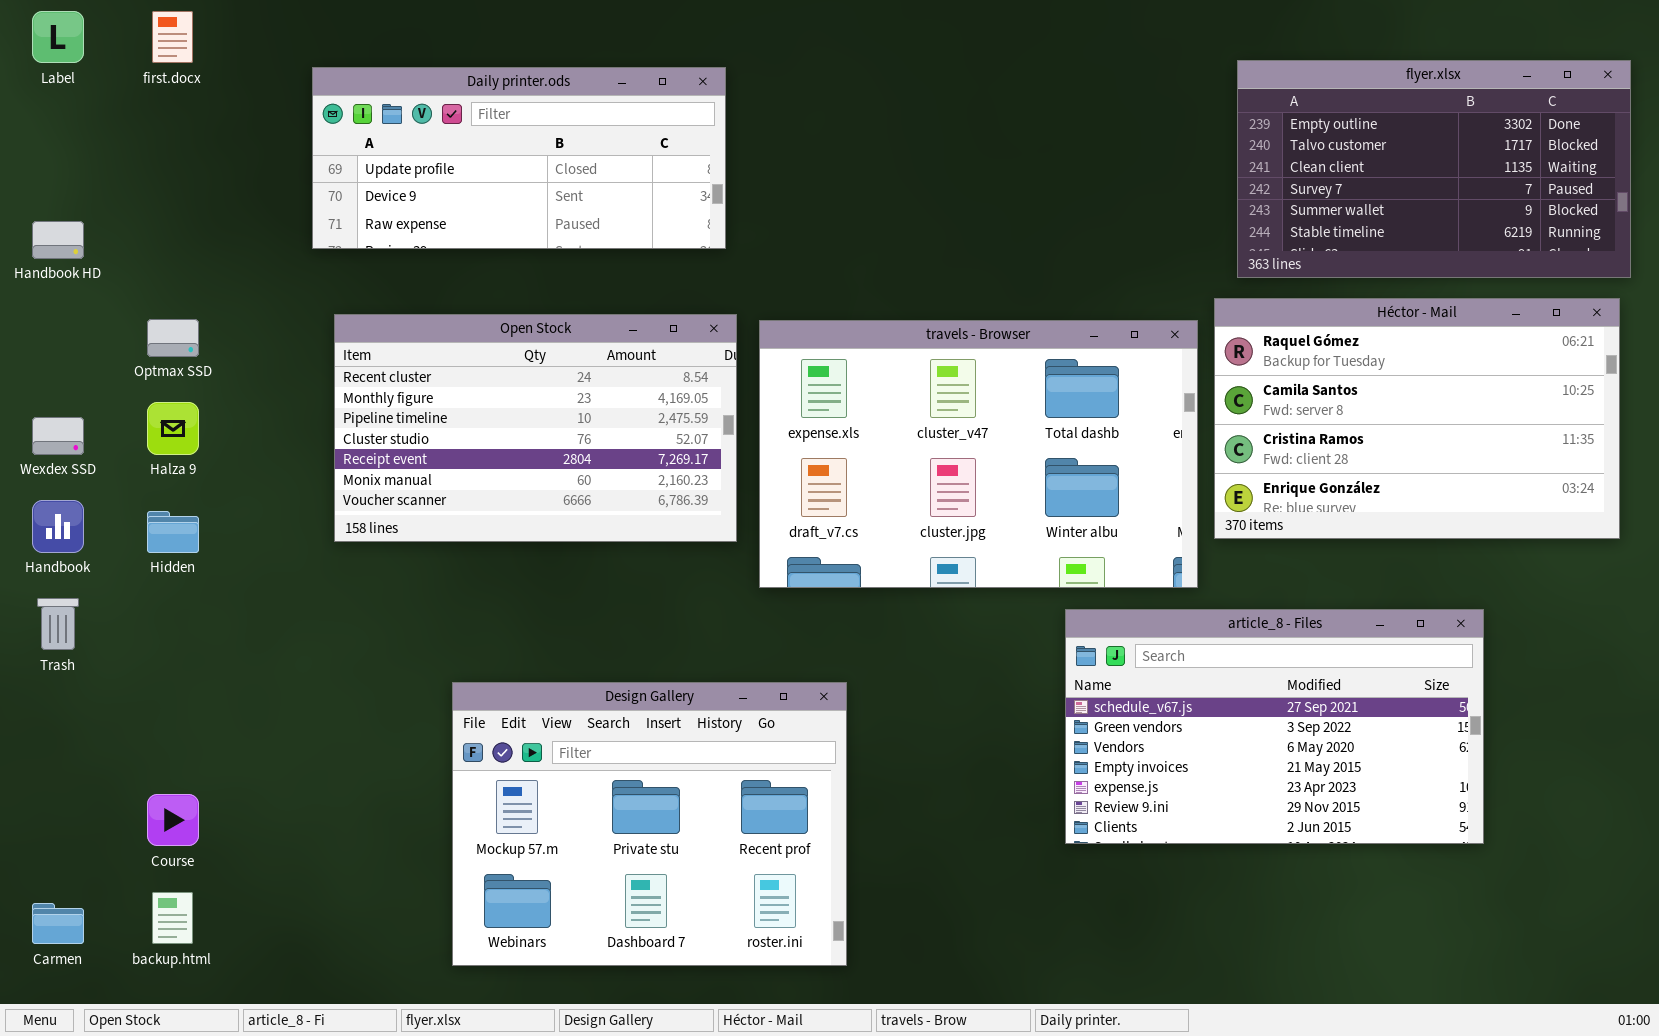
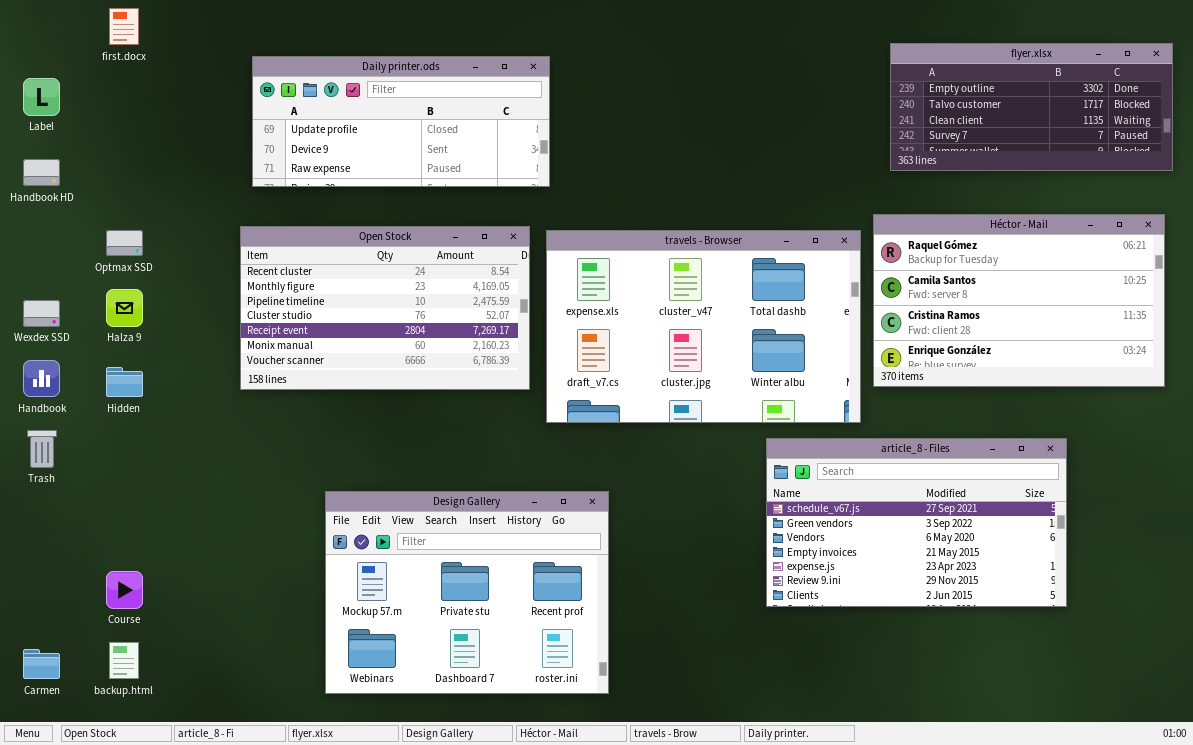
Label: [32,11,84,63] -> [23,78,60,116], moved
flyer.xlsx: [1237,60,1631,278] -> [890,43,1173,171], resized
Daily printer.ods: [312,67,726,249] -> [252,56,550,187], moved

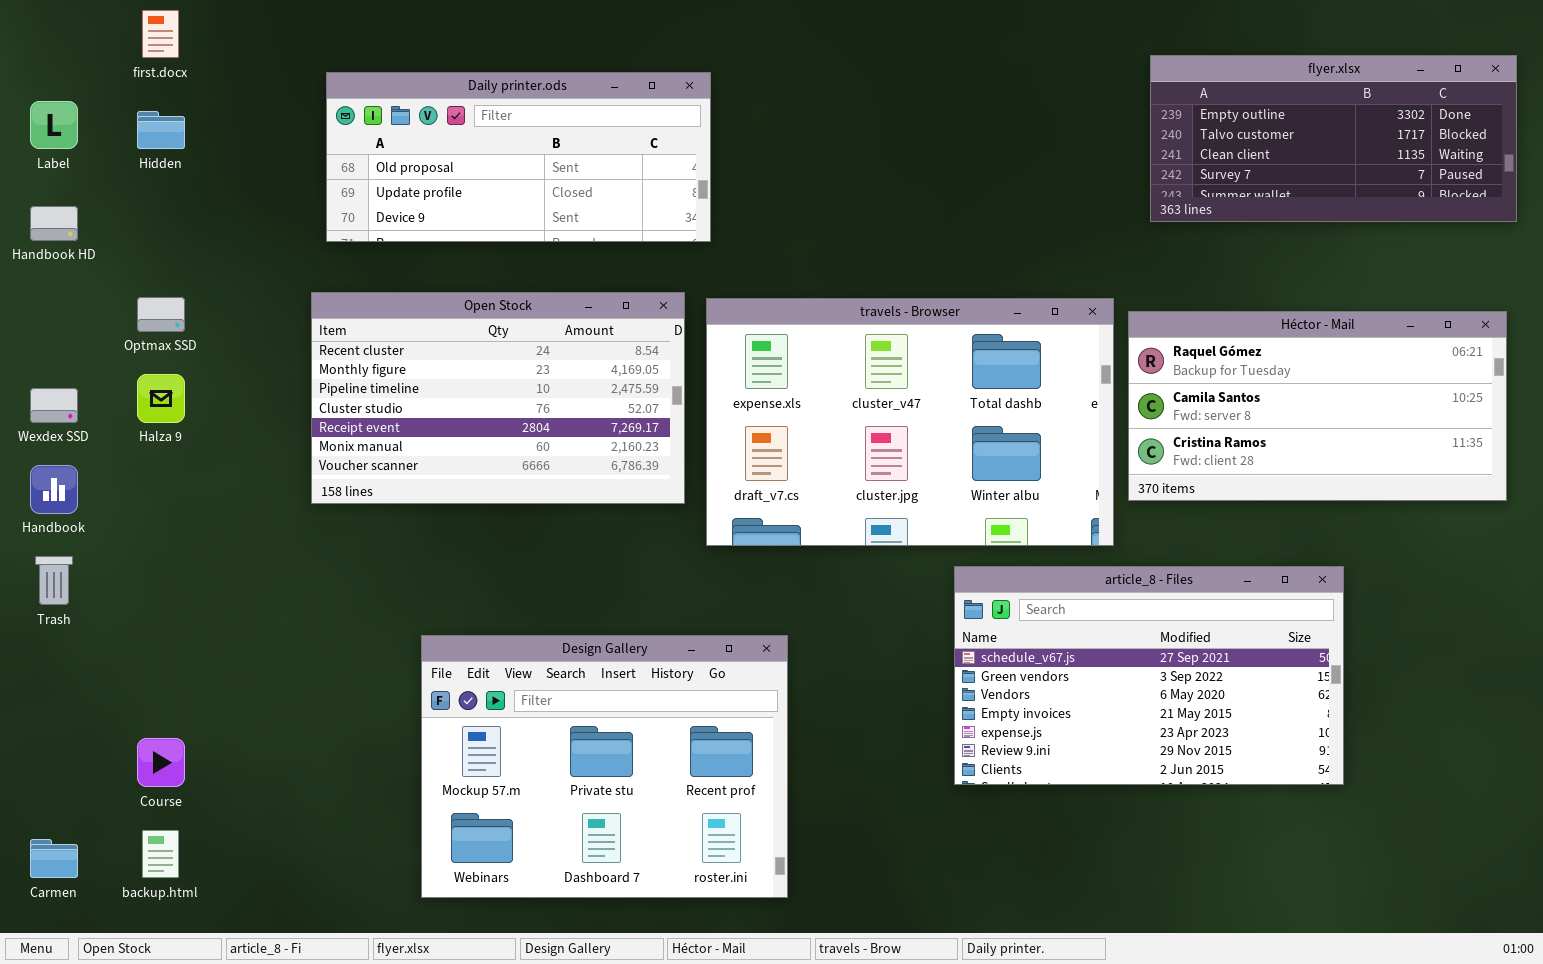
Daily printer.ods: [252,56,550,187] -> [326,72,711,242], scrolled up 1 row
Héctor - Mail: [873,214,1165,387] -> [1128,311,1507,501], resized
Hidden: [106,367,143,397] -> [137,111,185,149], moved
article_8 - Files: [766,438,1067,607] -> [954,566,1344,785], moved

